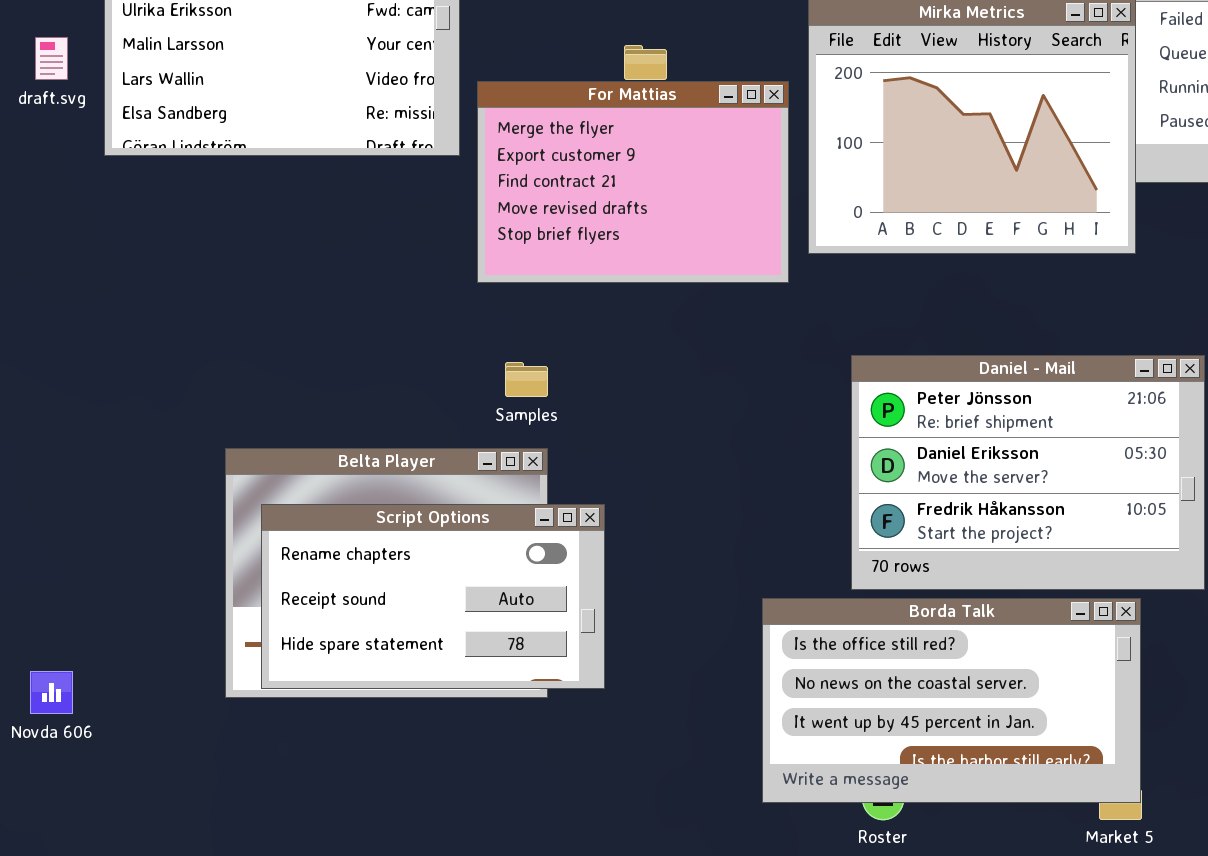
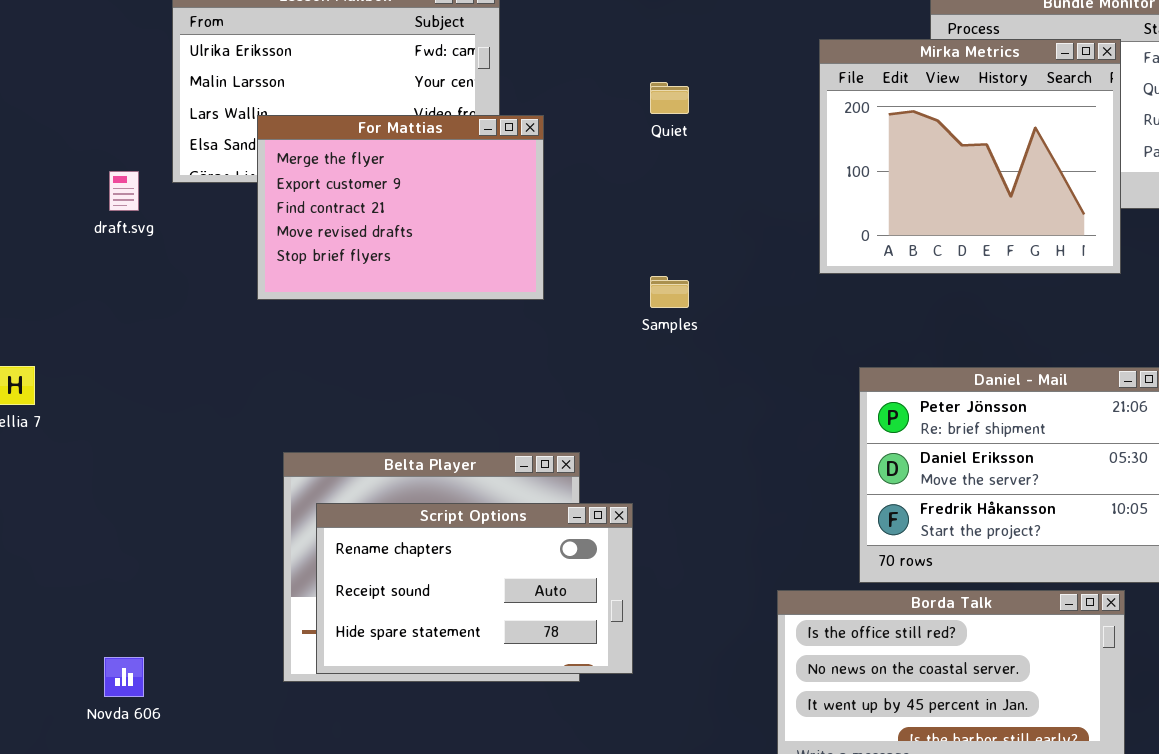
draft.svg: [35,37,68,80] -> [109,171,139,211], moved
For Mattias: [477,81,789,283] -> [257,115,544,300], moved
Samples: [505,362,548,397] -> [650,276,689,308], moved

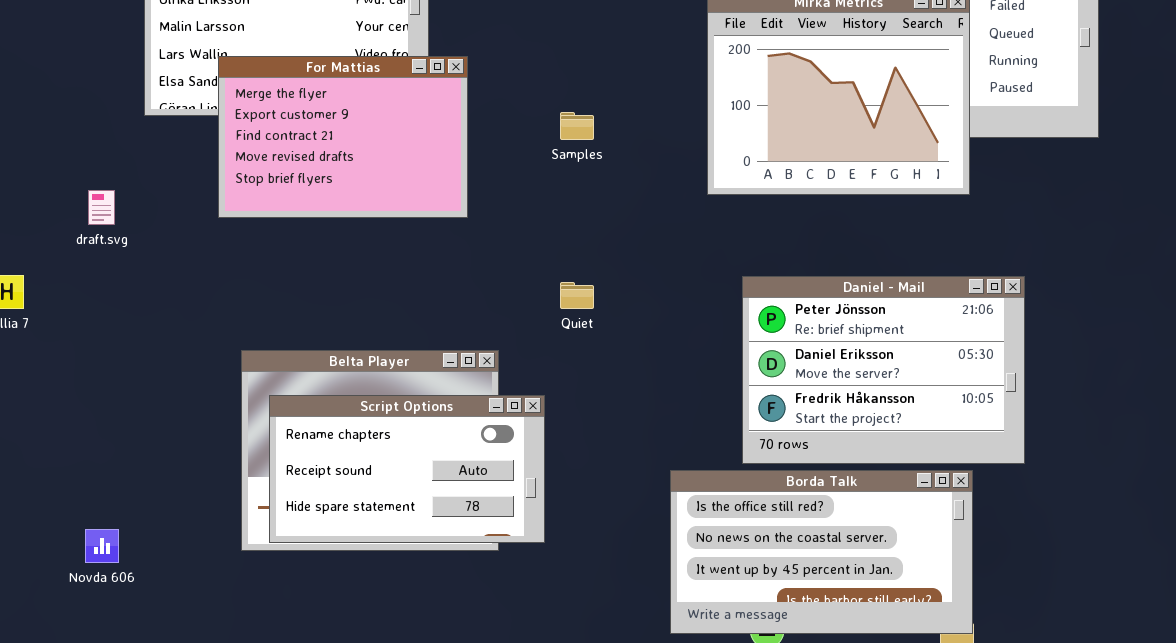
Quiet: [650,82,689,114] -> [560,282,594,309], moved
draft.svg: [109,171,139,211] -> [88,190,115,225], moved
Samples: [650,276,689,308] -> [560,112,594,140], moved

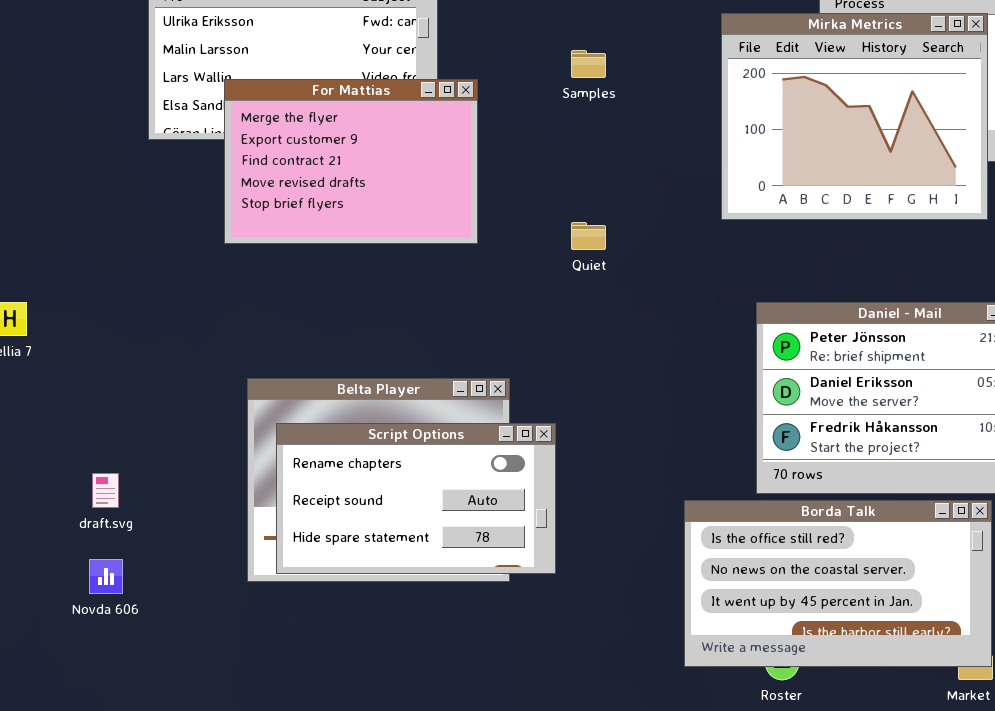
Samples: [560,112,594,140] -> [571,50,606,78], moved
draft.svg: [88,190,115,225] -> [92,473,119,508], moved
Quiet: [560,282,594,309] -> [571,222,606,250], moved

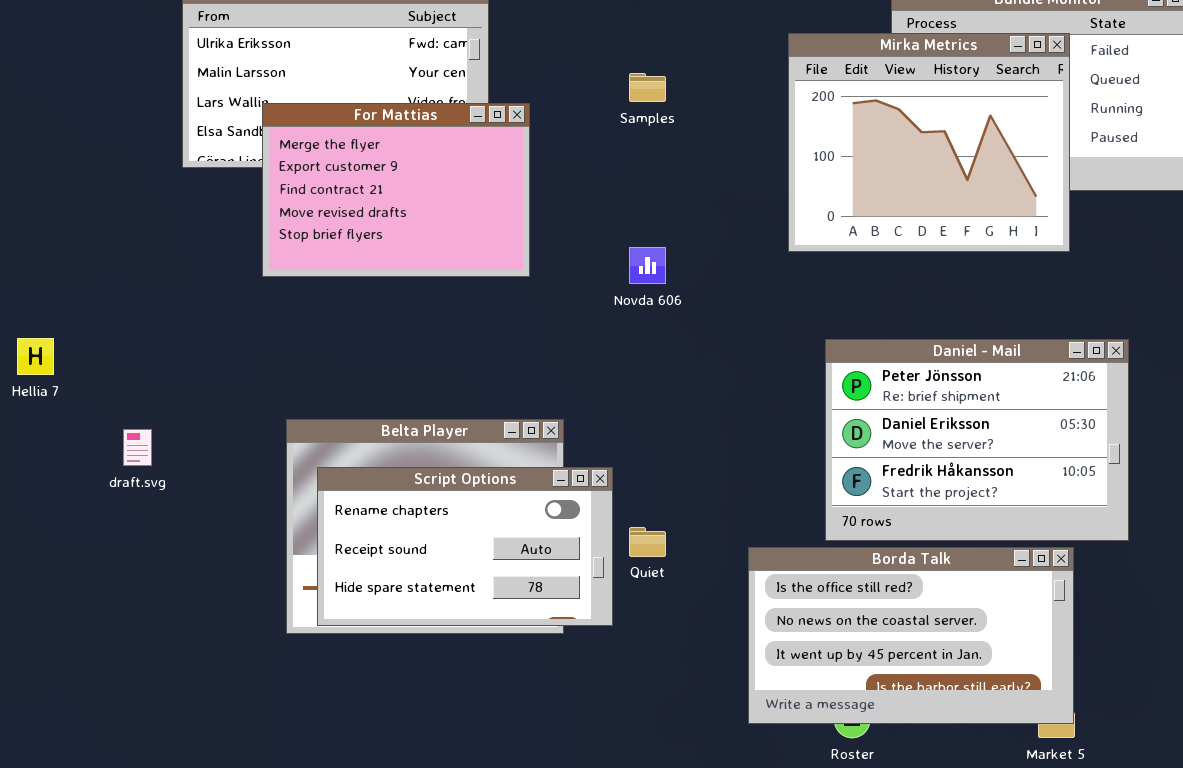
Quiet: [571,222,606,250] -> [629,527,666,557], moved
draft.svg: [92,473,119,508] -> [123,429,152,466], moved
Novda 606: [89,559,123,594] -> [629,247,666,284], moved

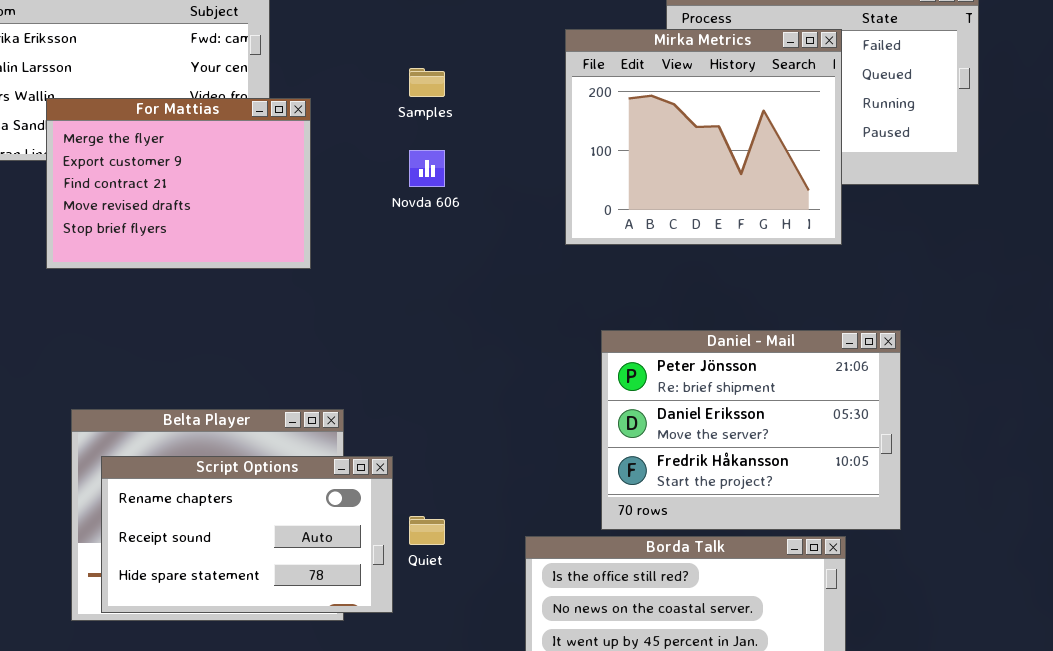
Novda 606: [629,247,666,284] -> [409,150,445,187], moved

